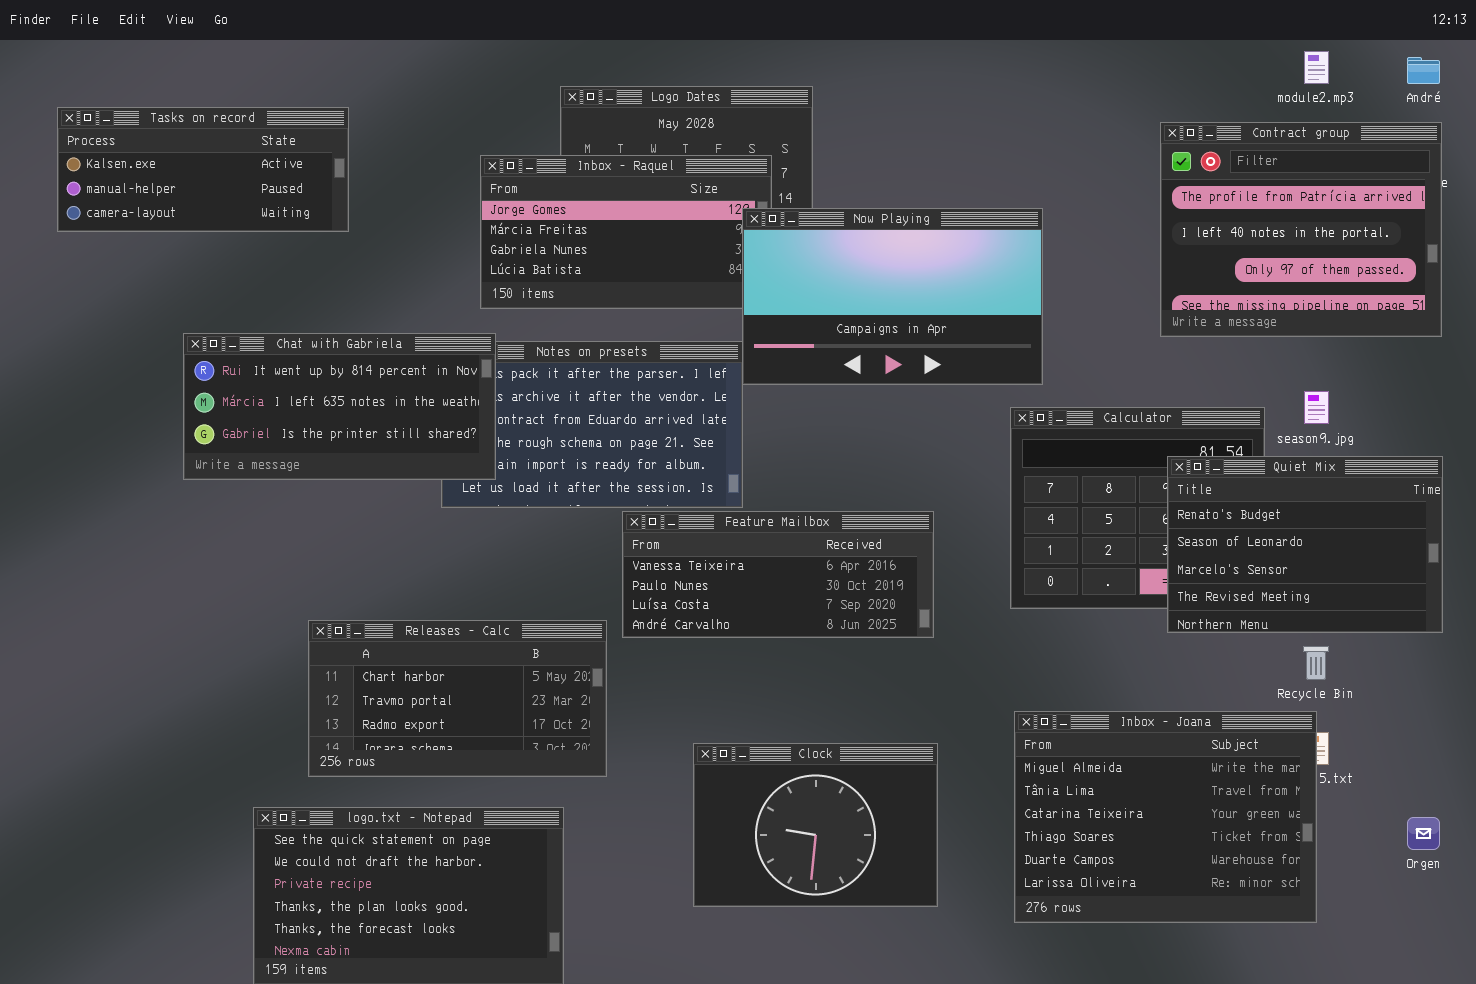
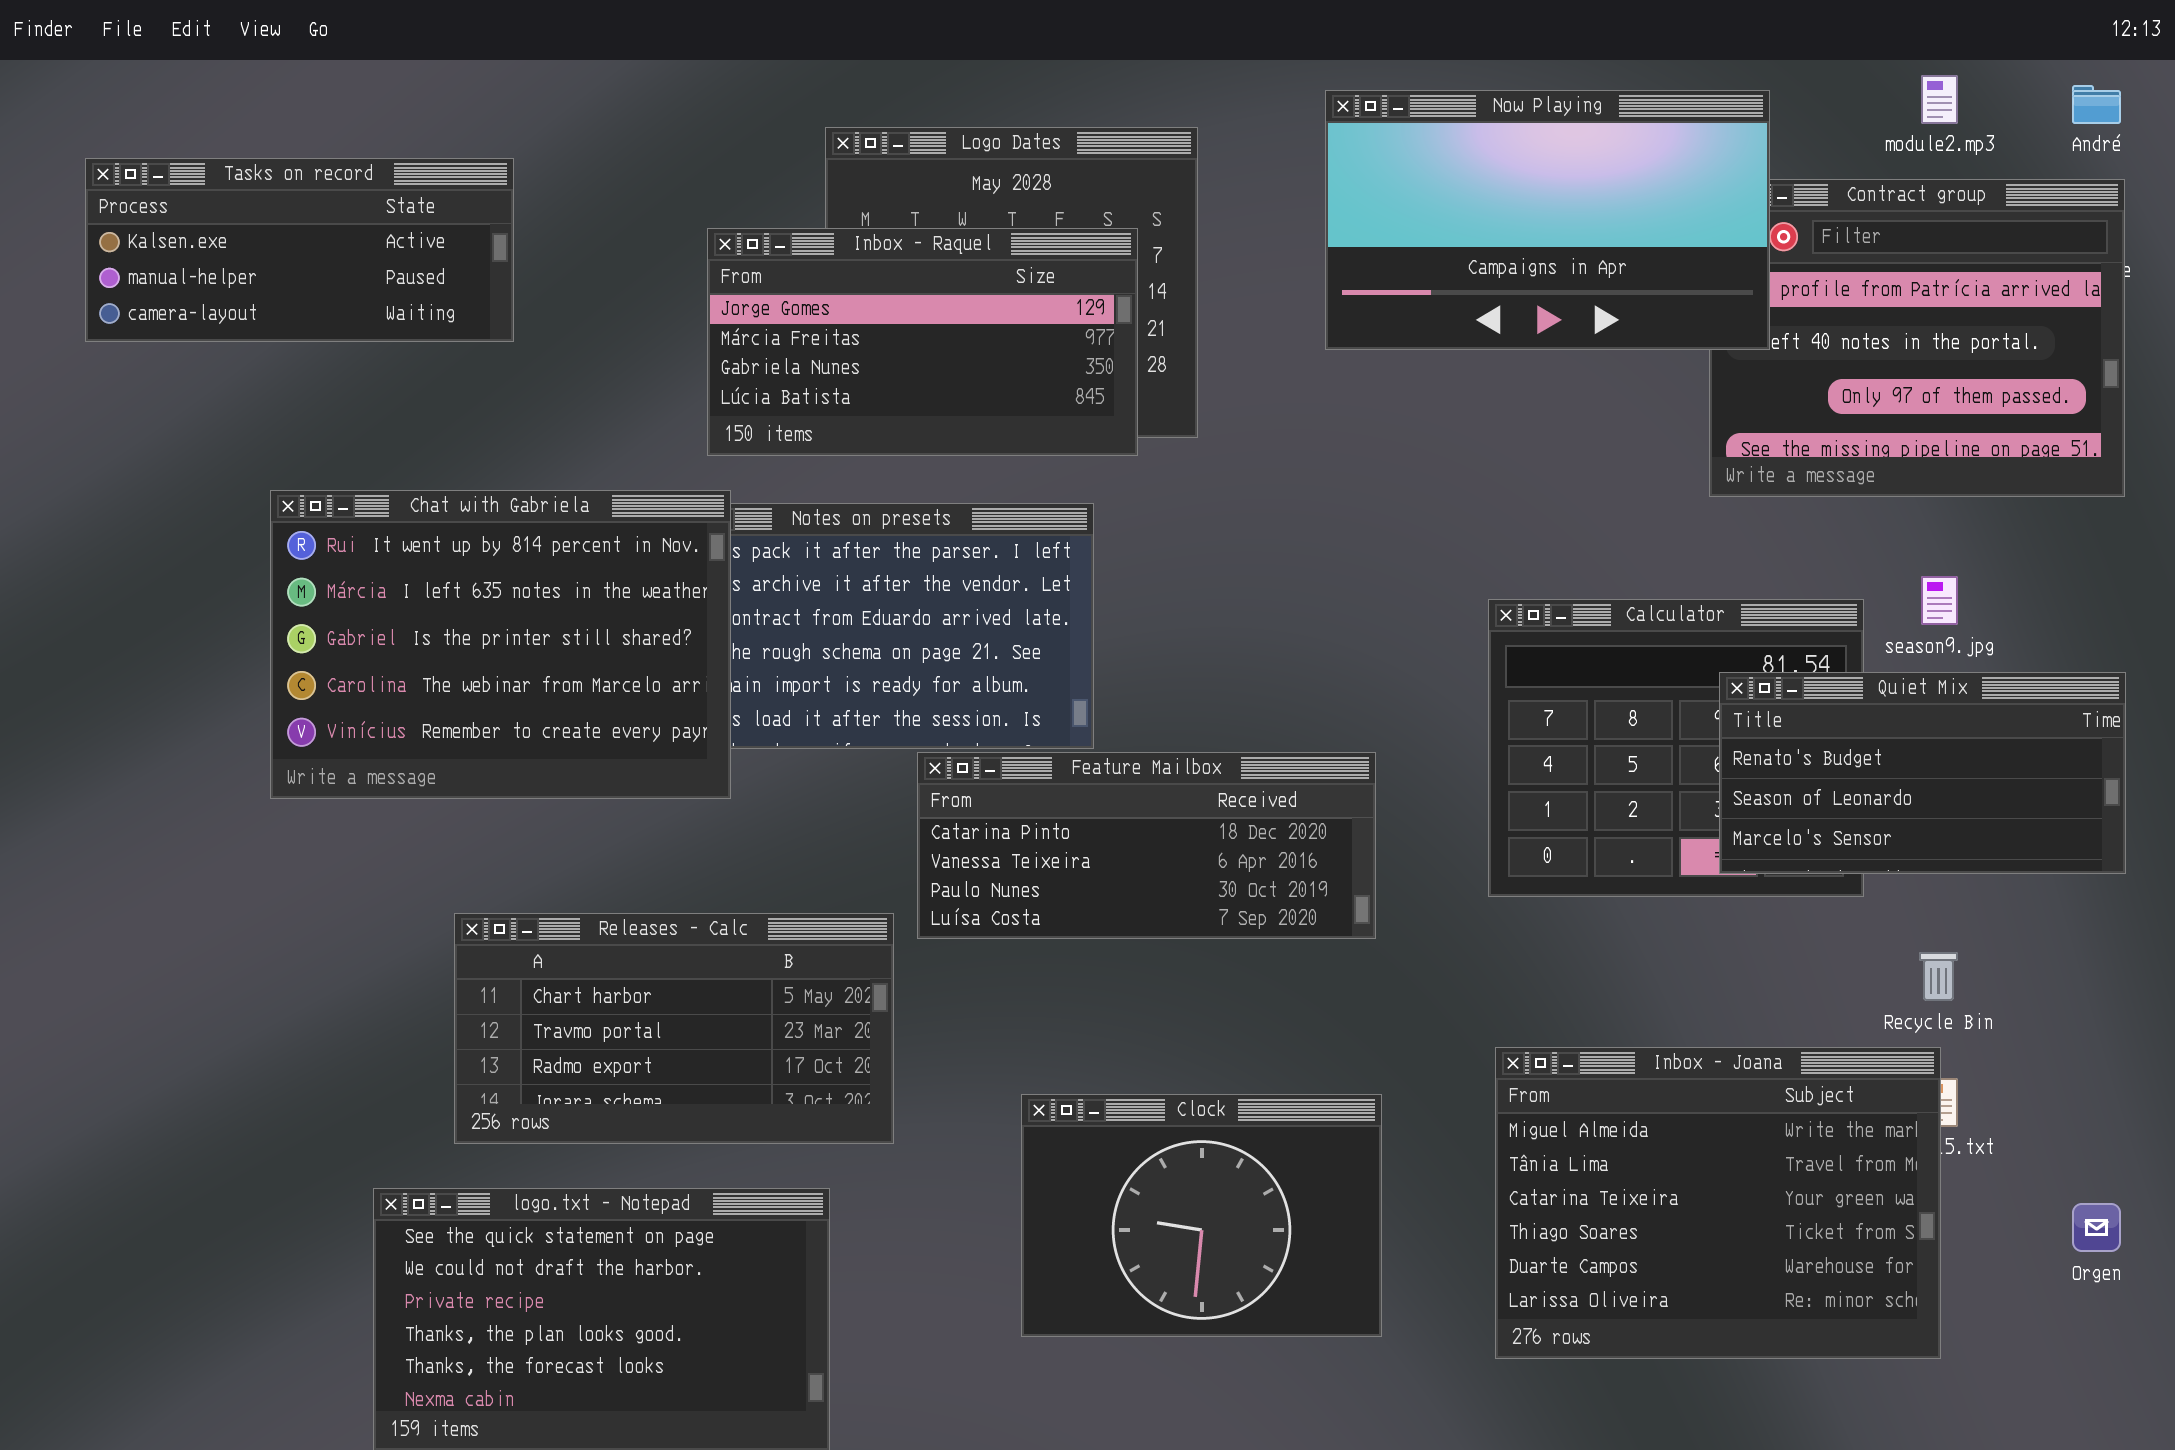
Now Playing: [742,208,1043,385] -> [1325,90,1770,350], moved
Chat with Gabriela: [183,333,496,480] -> [270,490,731,799], resized
Quiet Mix: [1167,456,1443,633] -> [1719,672,2126,874], resized
Feature Mailbox: [622,511,934,638] -> [917,752,1376,939], scrolled up 1 row

